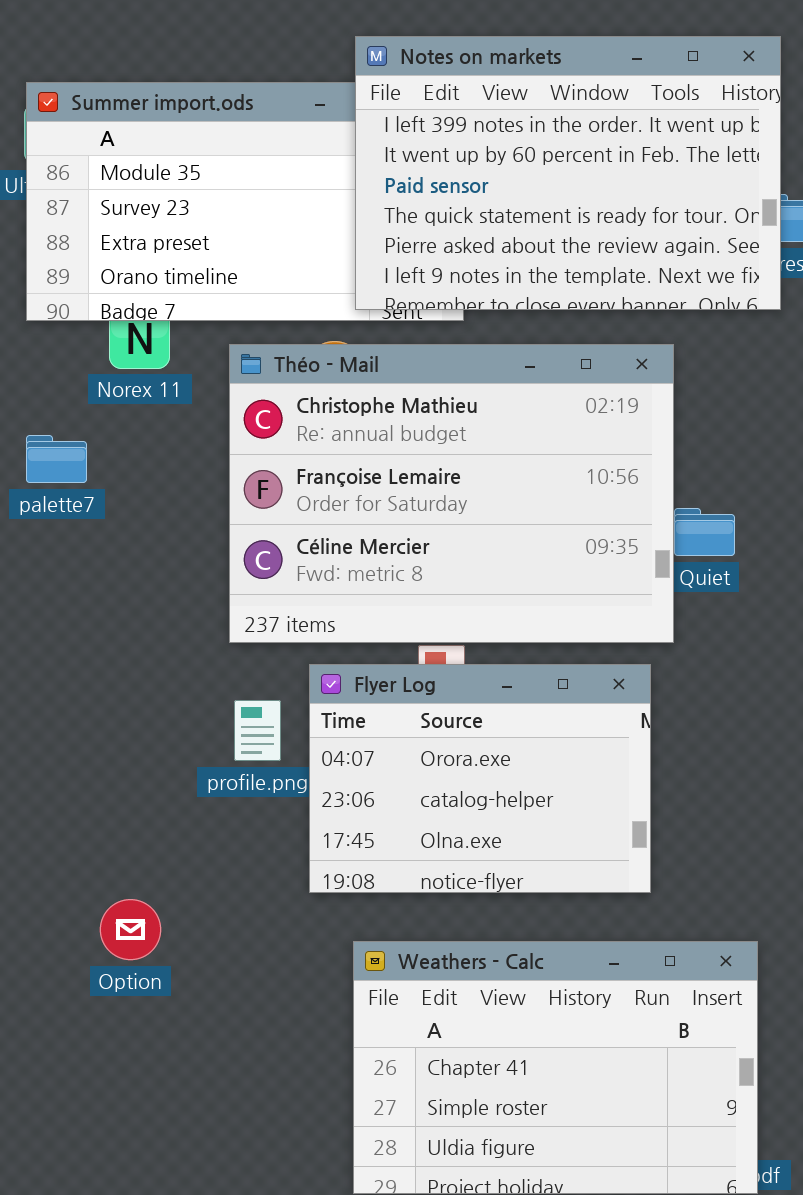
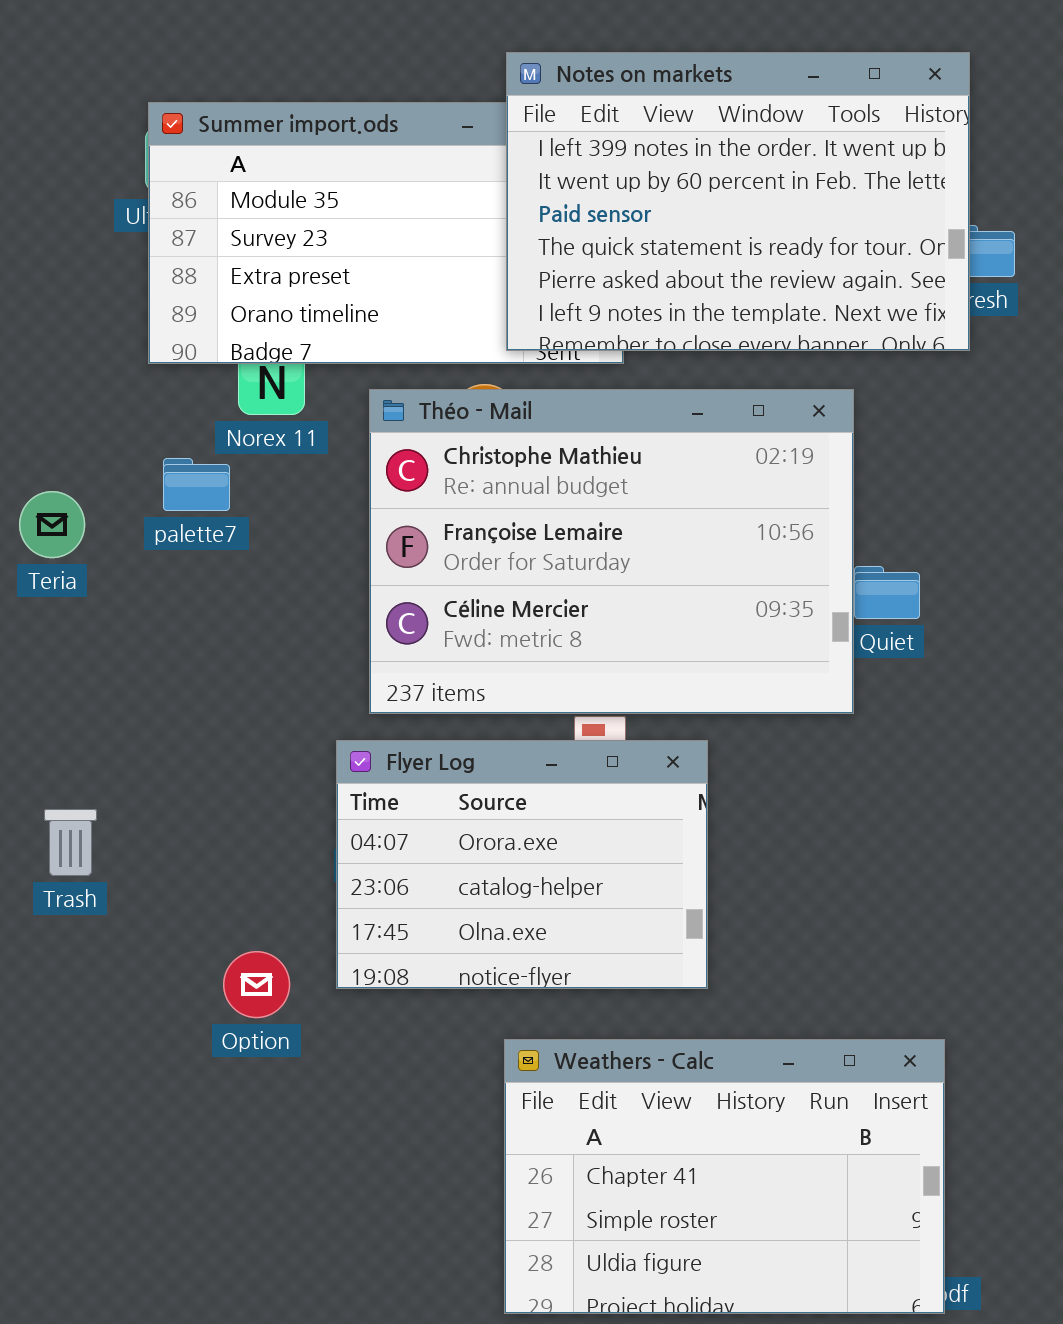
palette7: [26,435,87,483] -> [163,458,230,511], moved
Flyer Log: [309,664,651,893] -> [336,740,708,989], moved
Option: [100,899,161,960] -> [223,951,290,1018], moved

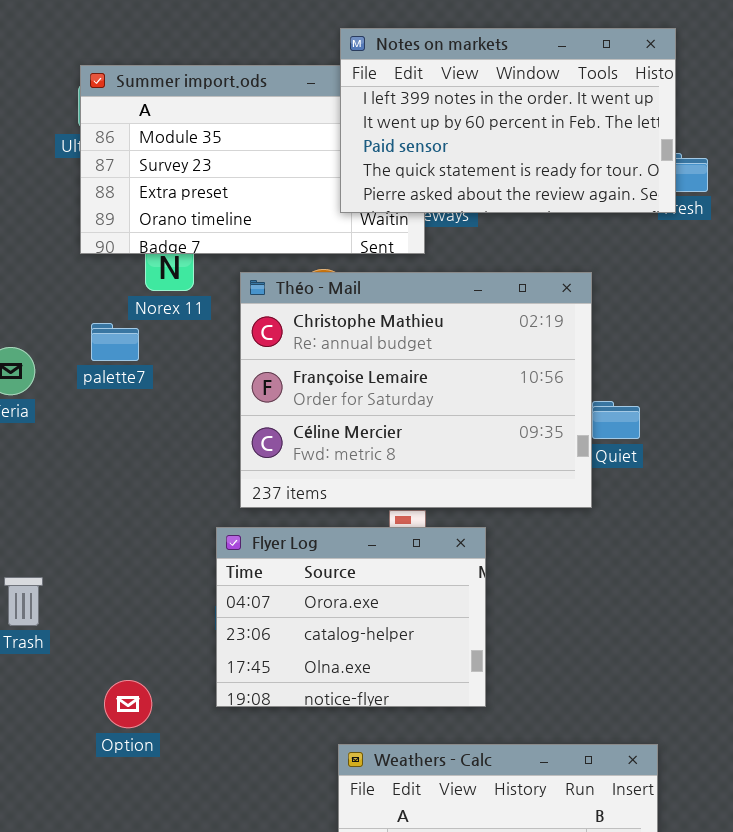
Notes on markets: [506,52,970,351] -> [340,28,676,213], resized
Option: [223,951,290,1018] -> [104,680,152,728], moved

